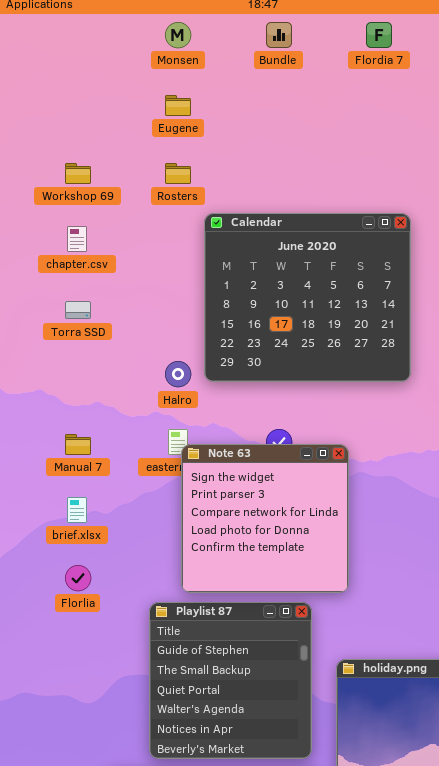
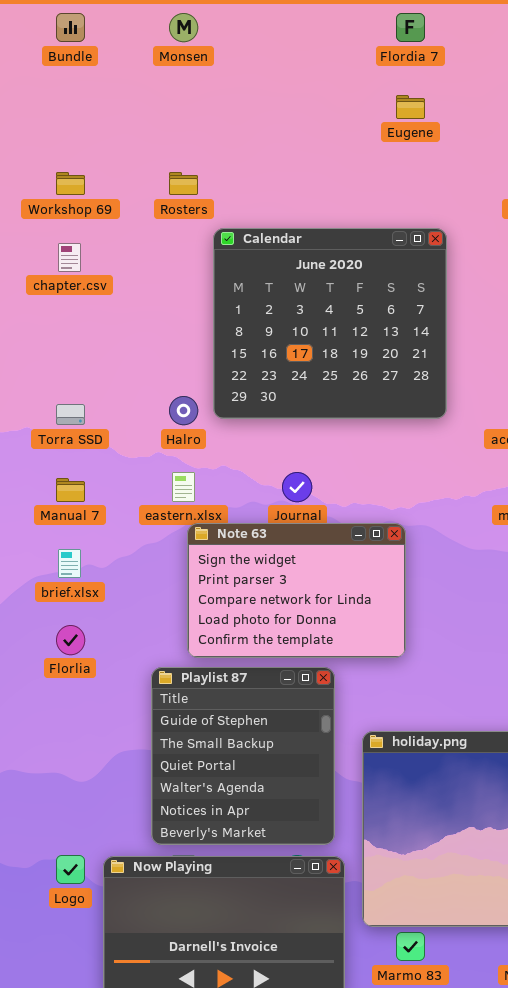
Bundle: [266,22,292,48] -> [56,13,85,42], moved
Eugene: [165,95,191,116] -> [396,95,425,119], moved
Torra SSD: [65,301,91,319] -> [56,404,85,425], moved
Note 63: [181,444,349,593] -> [187,523,406,658], resized

